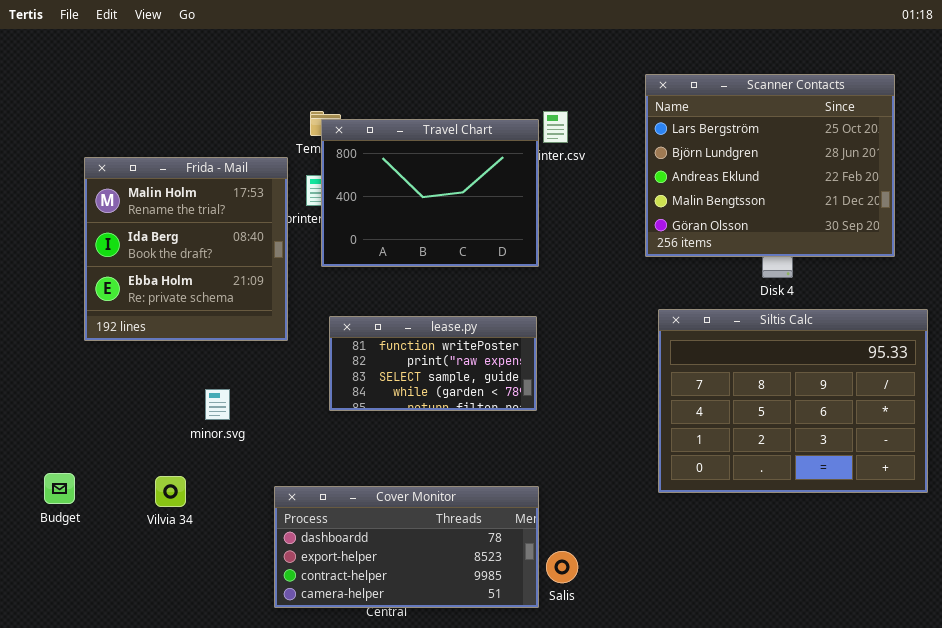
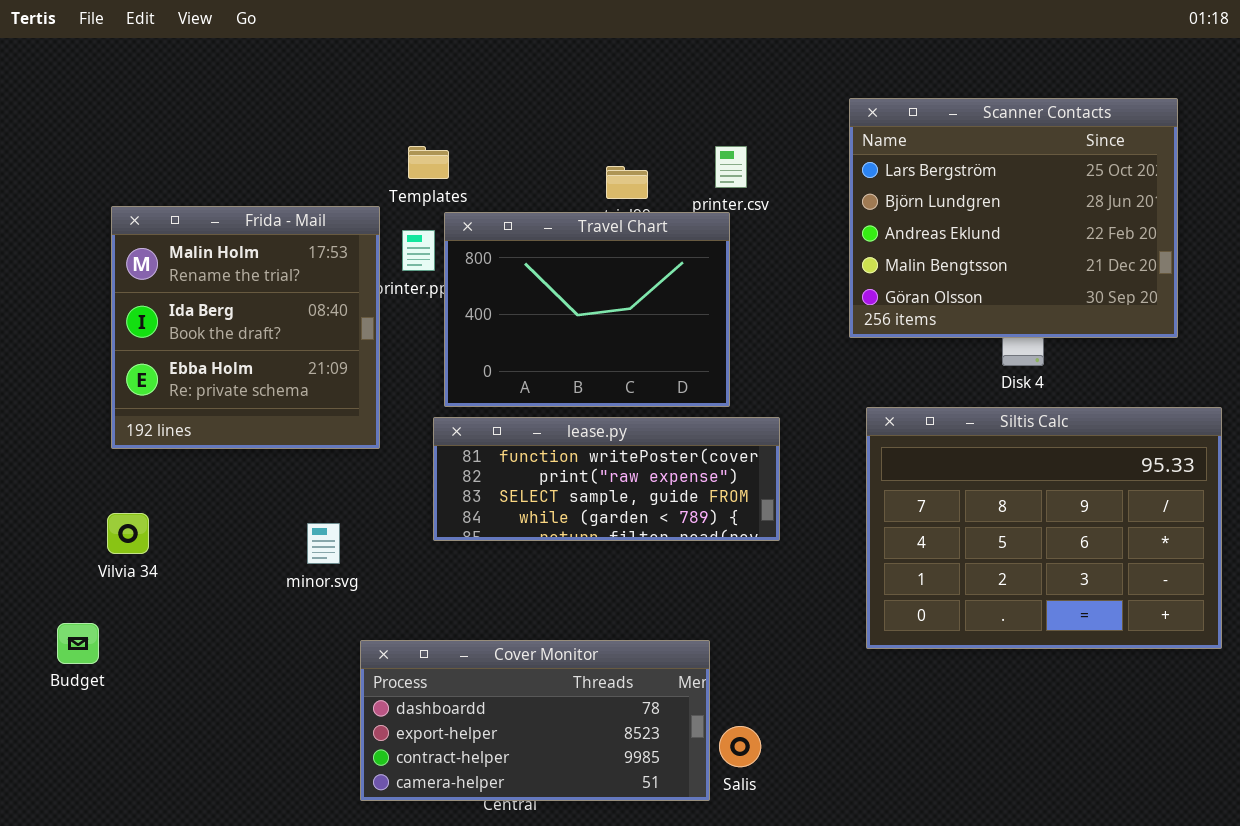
Travel Chart: [321,119,539,267] -> [444,212,730,407], moved
lease.py: [329,316,537,411] -> [433,417,780,541], resized
minor.svg: [205,389,230,420] -> [307,523,340,564], moved
Vilvia 34: [155,476,186,507] -> [107,513,149,554], moved

